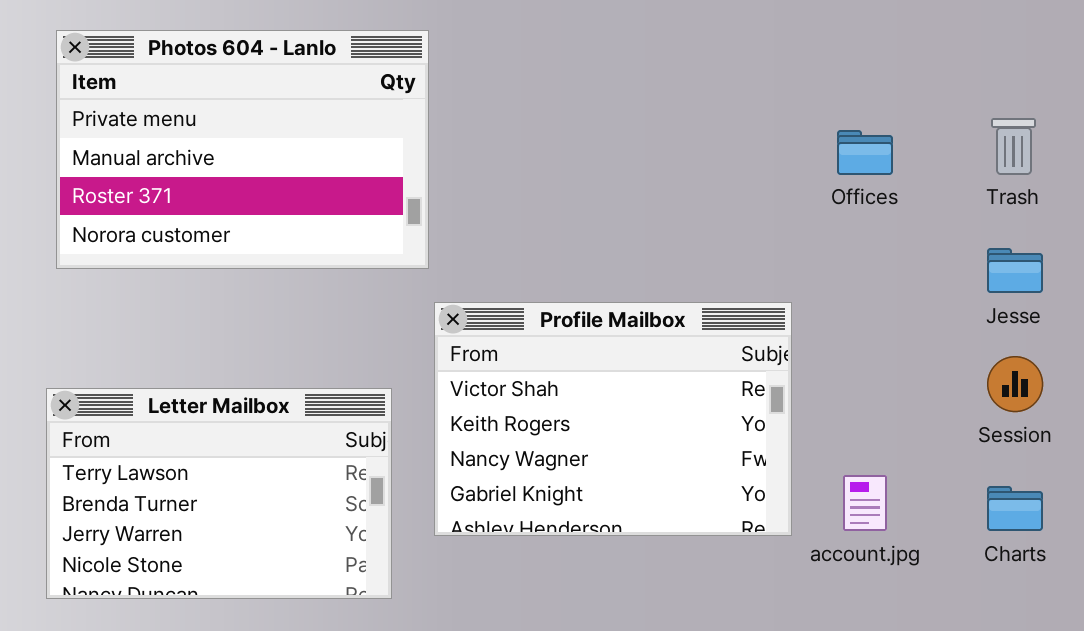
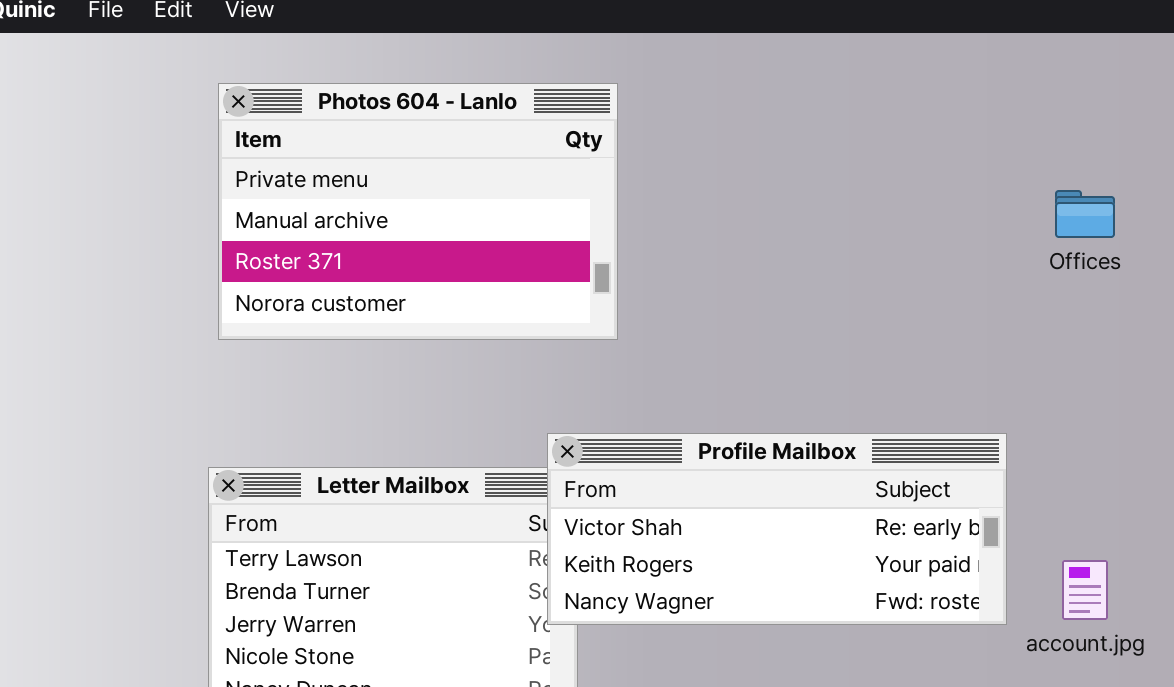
Profile Mailbox: [434,302,792,536] -> [547,433,1007,625], resized

